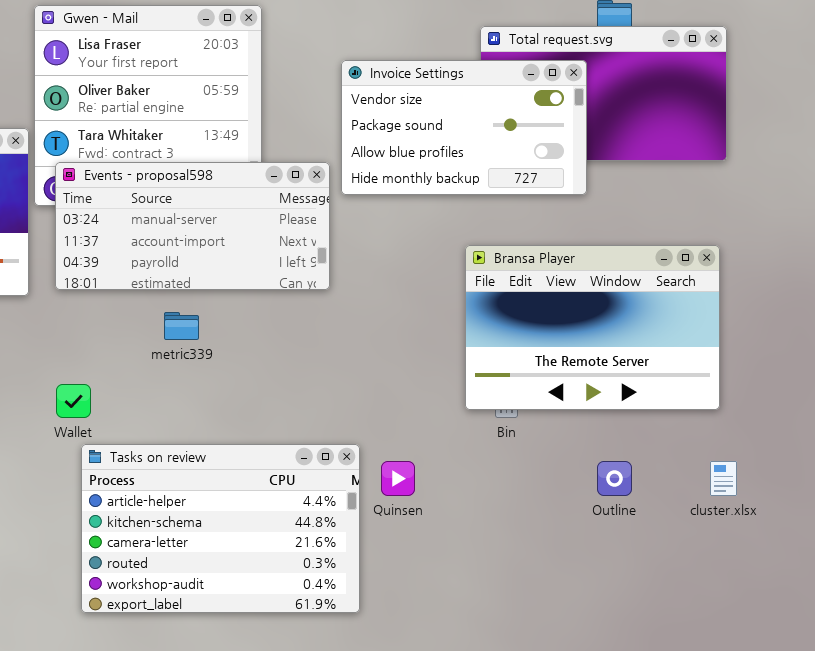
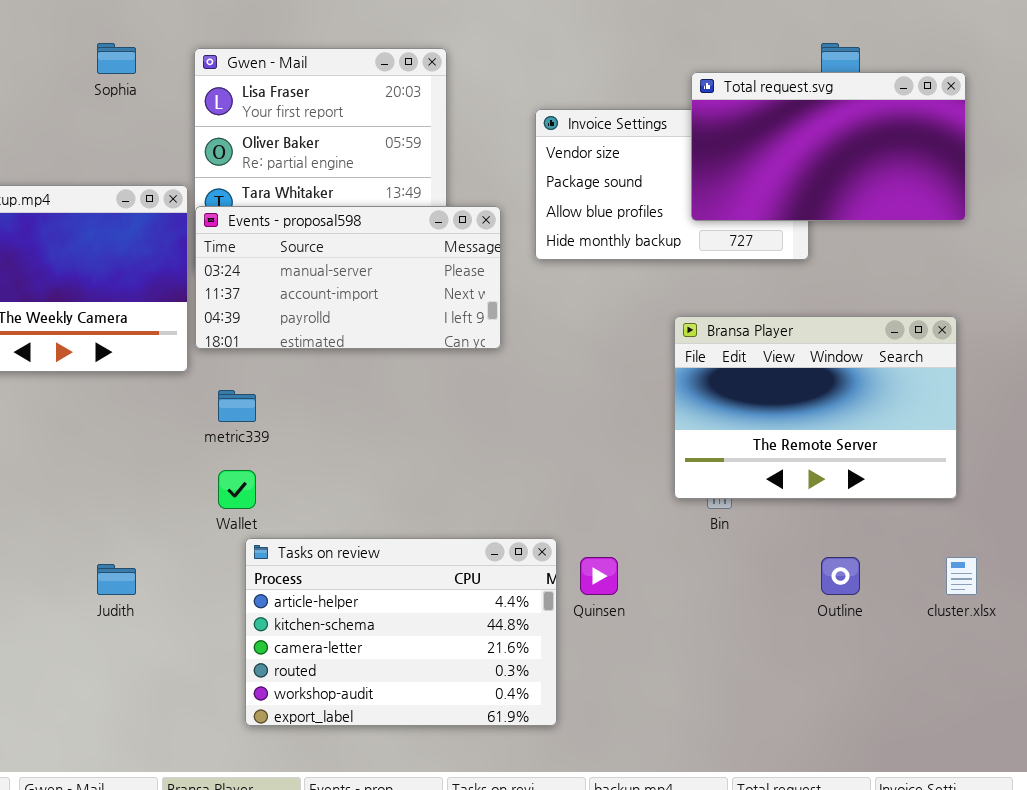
Total request.svg: [480,26,727,161] -> [691,72,966,221], raised
Events - proposal598: [55,162,330,290] -> [195,206,501,349], moved
metric339: [164,312,199,340] -> [218,390,256,422], moved

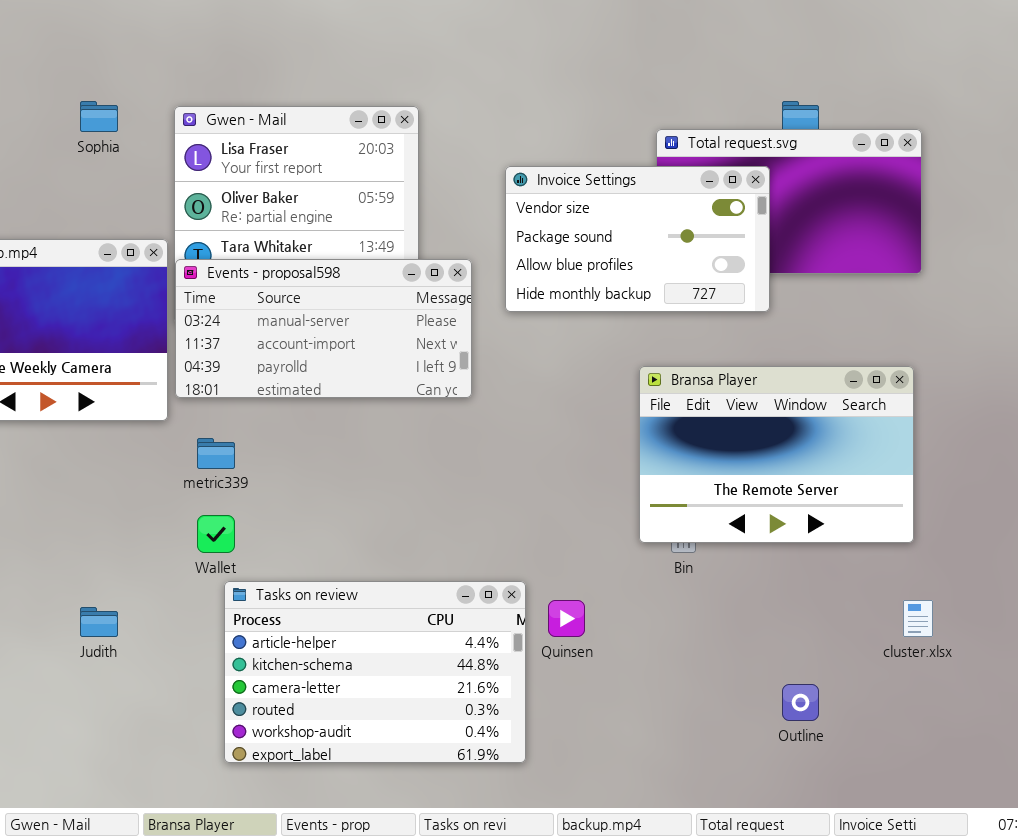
Invoice Settings: [535,109,809,260] -> [505,166,770,312], raised
Outline: [821,557,860,595] -> [782,684,819,721], moved

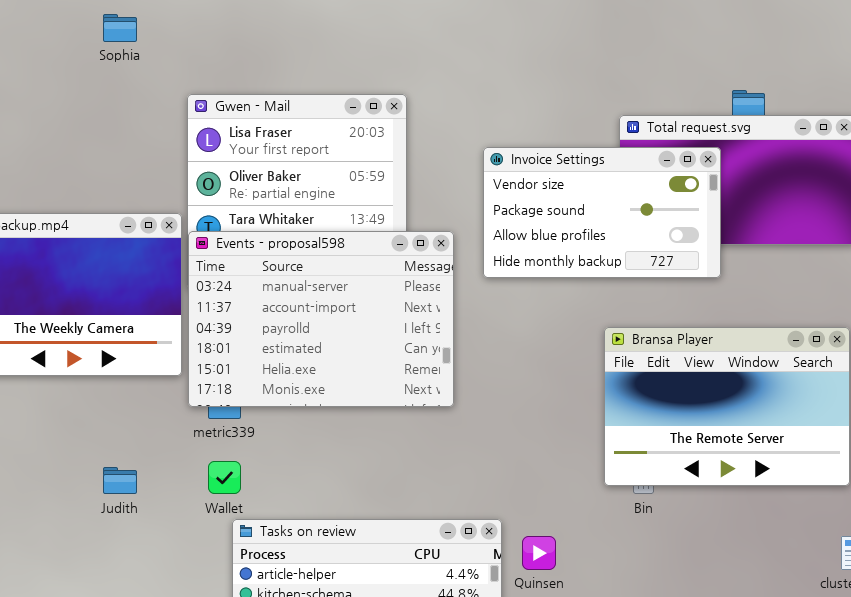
Sophia: [80,101,118,132] -> [103,14,137,42], moved
Events - proposal598: [175,259,472,398] -> [188,231,454,407], resized
Judith: [80,607,118,637] -> [103,467,137,494], moved

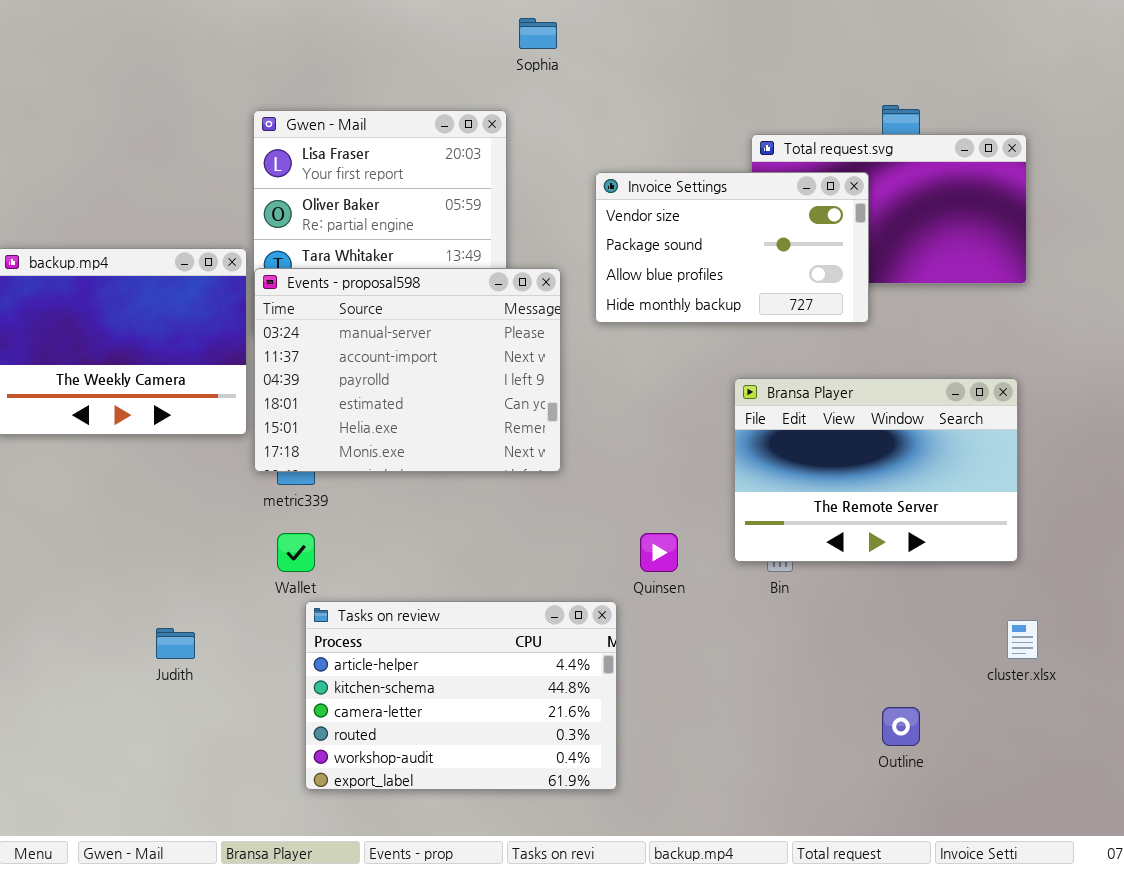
Sophia: [103,14,137,42] -> [519,18,557,49], moved
Judith: [103,467,137,494] -> [156,628,195,659], moved
Quinsen: [522,536,556,570] -> [640,533,678,572], moved

